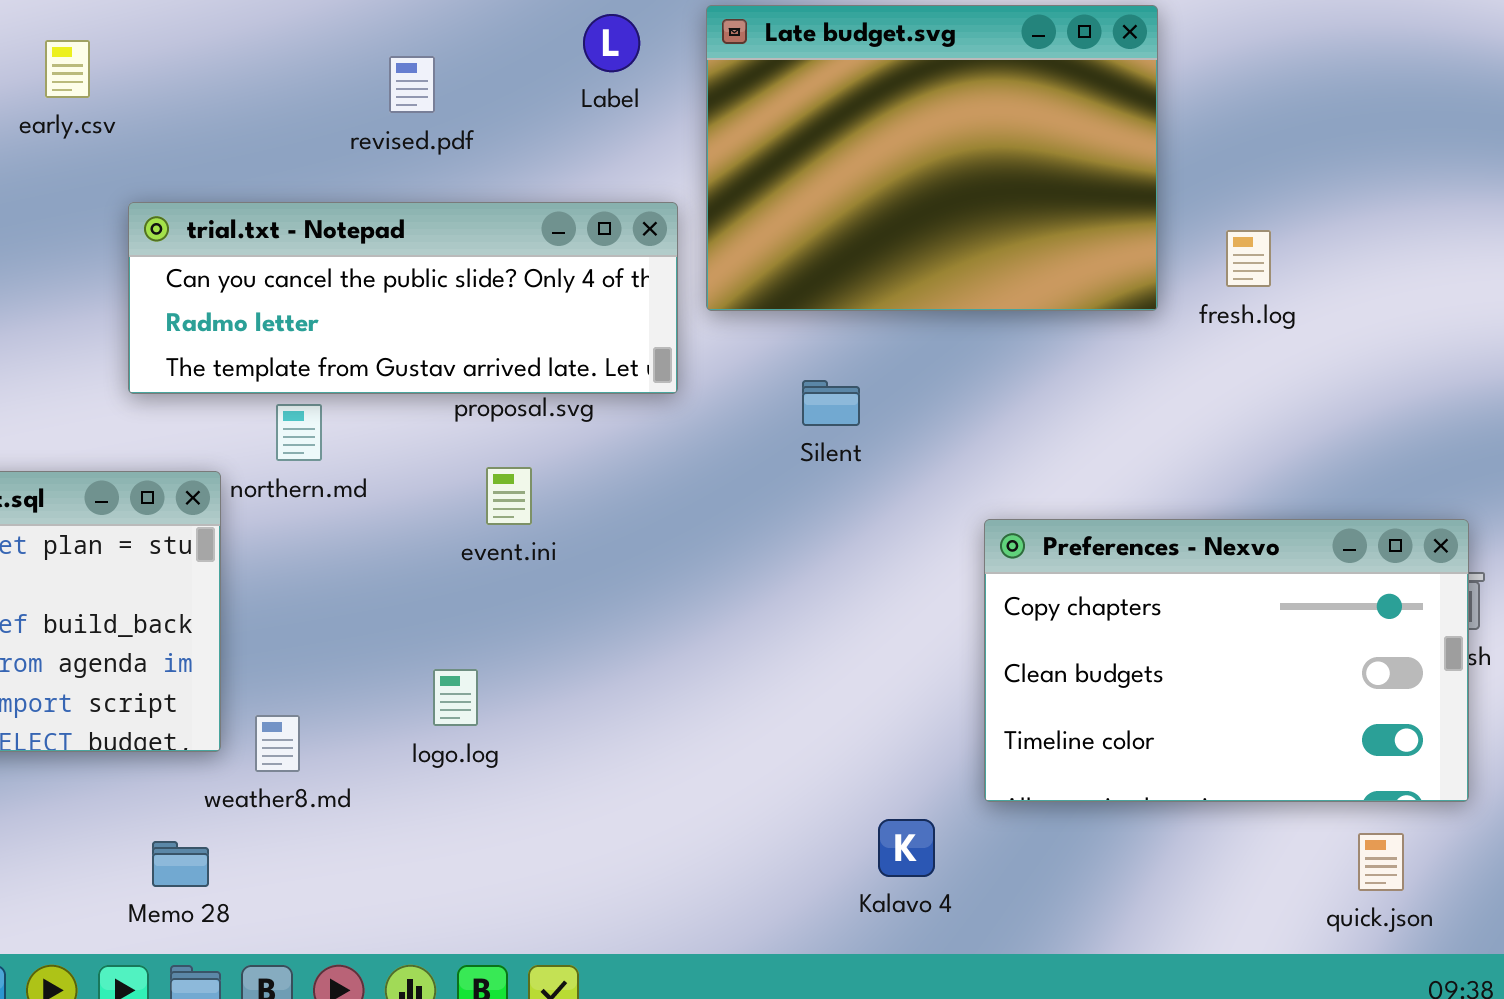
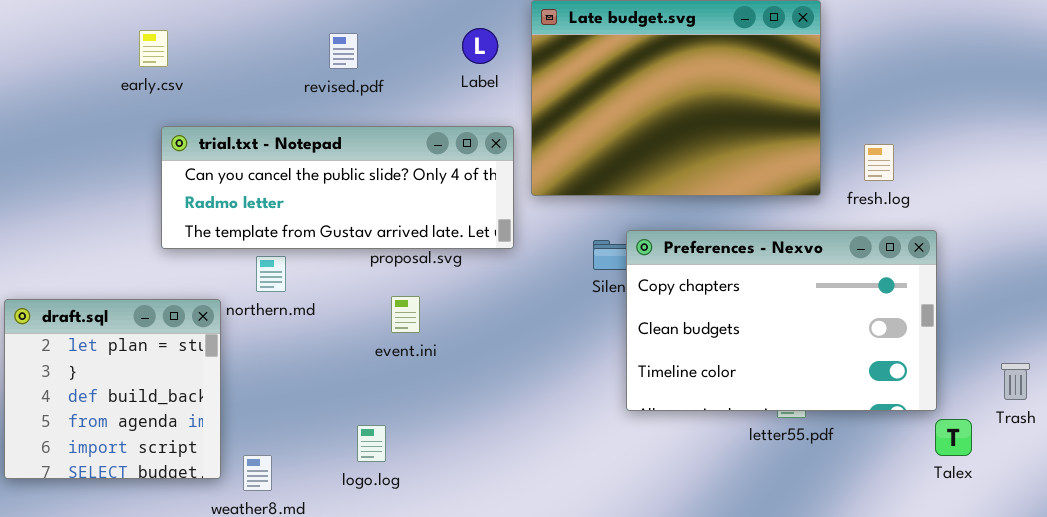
Label: [583,14,640,72] -> [462,28,498,64], moved
early.csv: [45,40,90,98] -> [139,30,168,67], moved
Preferences - Nexvo: [984,519,1469,802] -> [626,230,937,411], moved

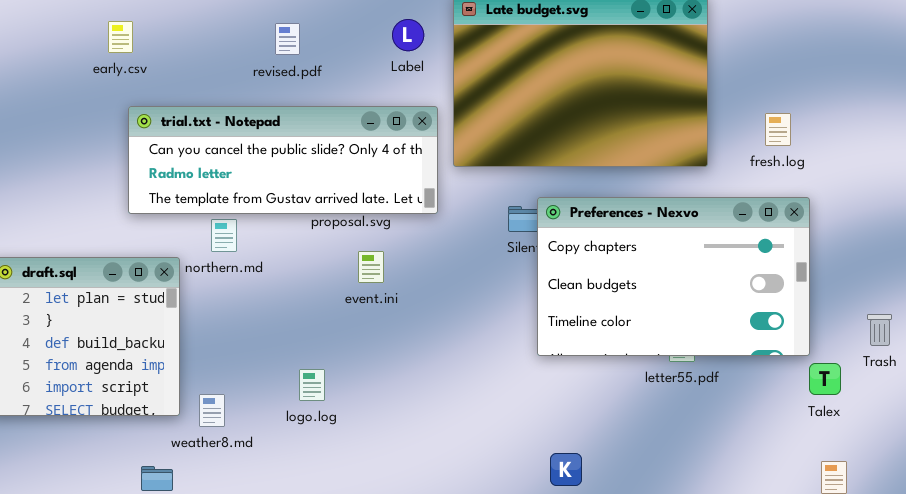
fresh.log: [864,144,894,181] -> [765,113,791,146], moved
event.ini: [391,296,420,333] -> [358,251,384,283], moved

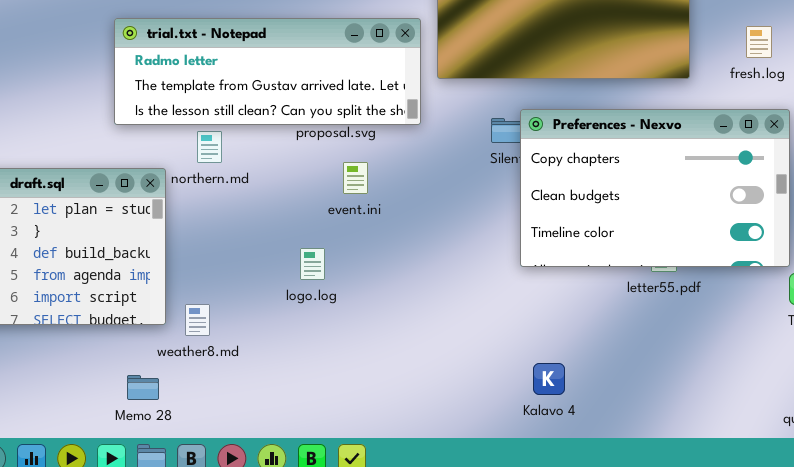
trial.txt - Notepad: [128,106,438,214] -> [114,18,421,125], scrolled down 1 row
logo.log: [299,369,325,401] -> [300,248,325,280], moved

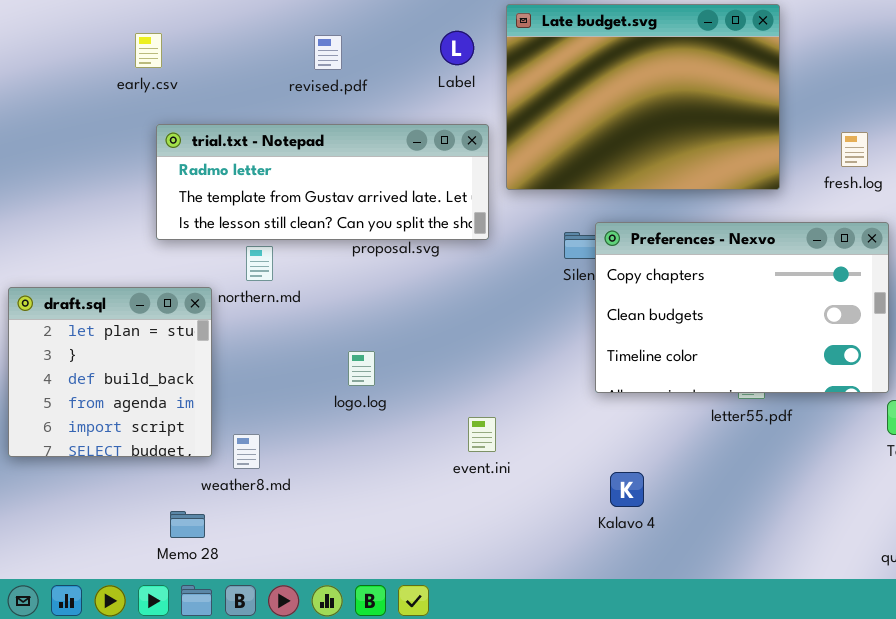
event.ini: [343,162,368,194] -> [468,417,496,452], moved
logo.log: [300,248,325,280] -> [348,351,375,386], moved
Kalavo 4: [533,363,565,395] -> [610,472,644,507], moved

